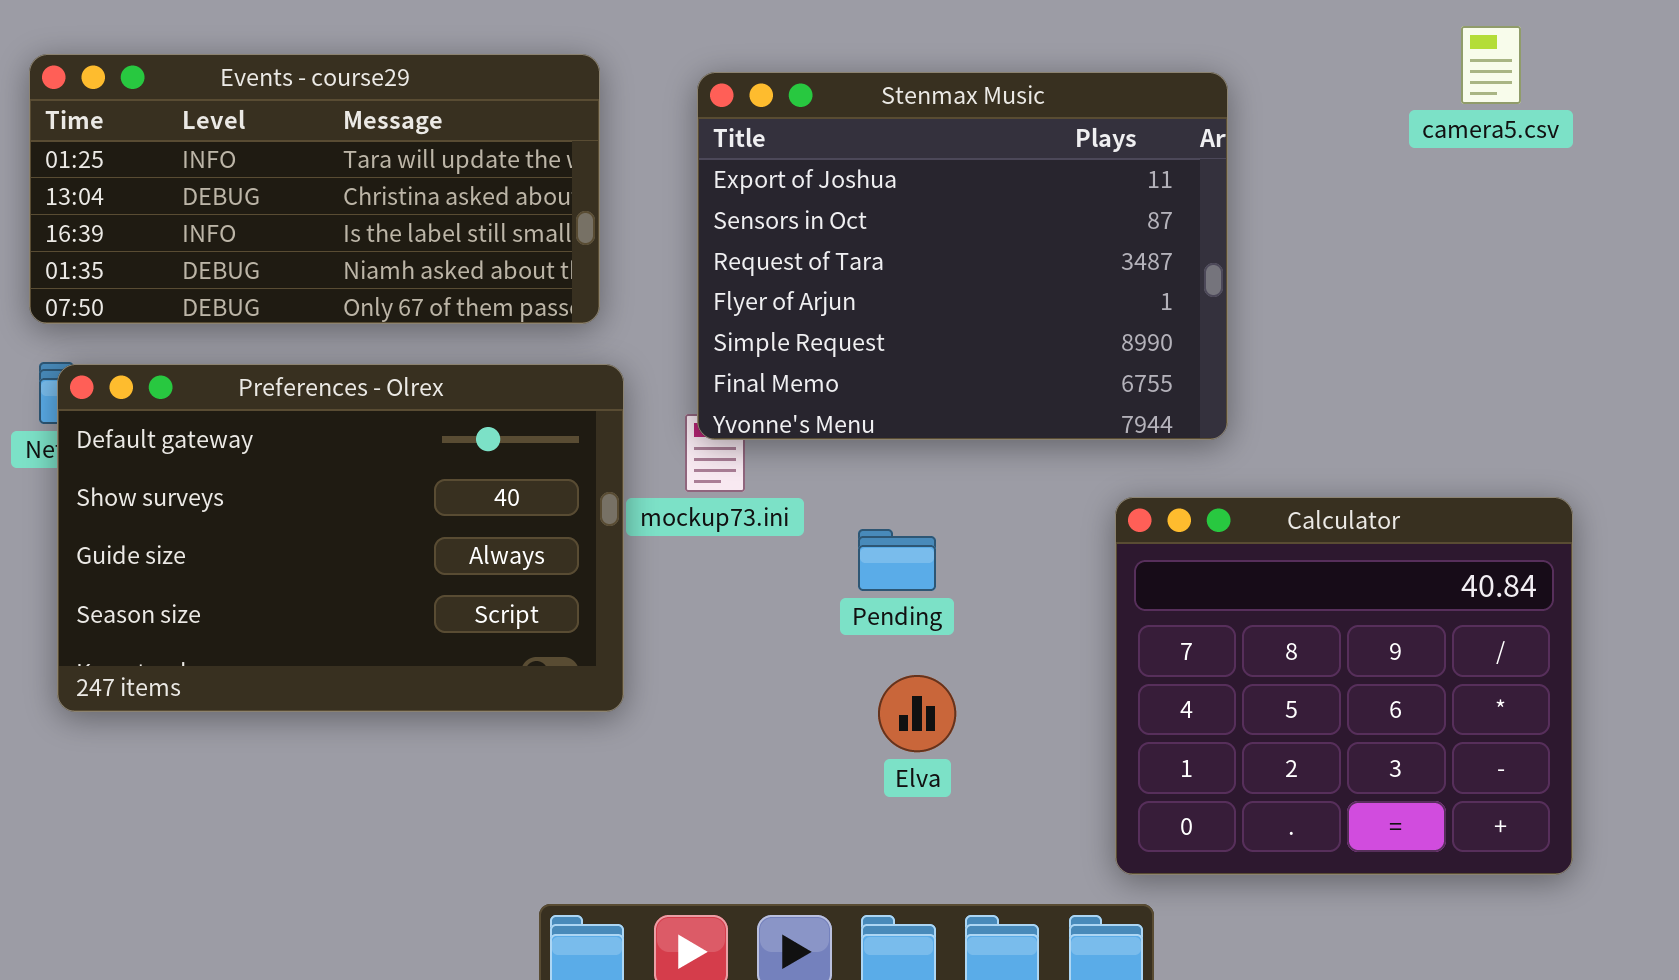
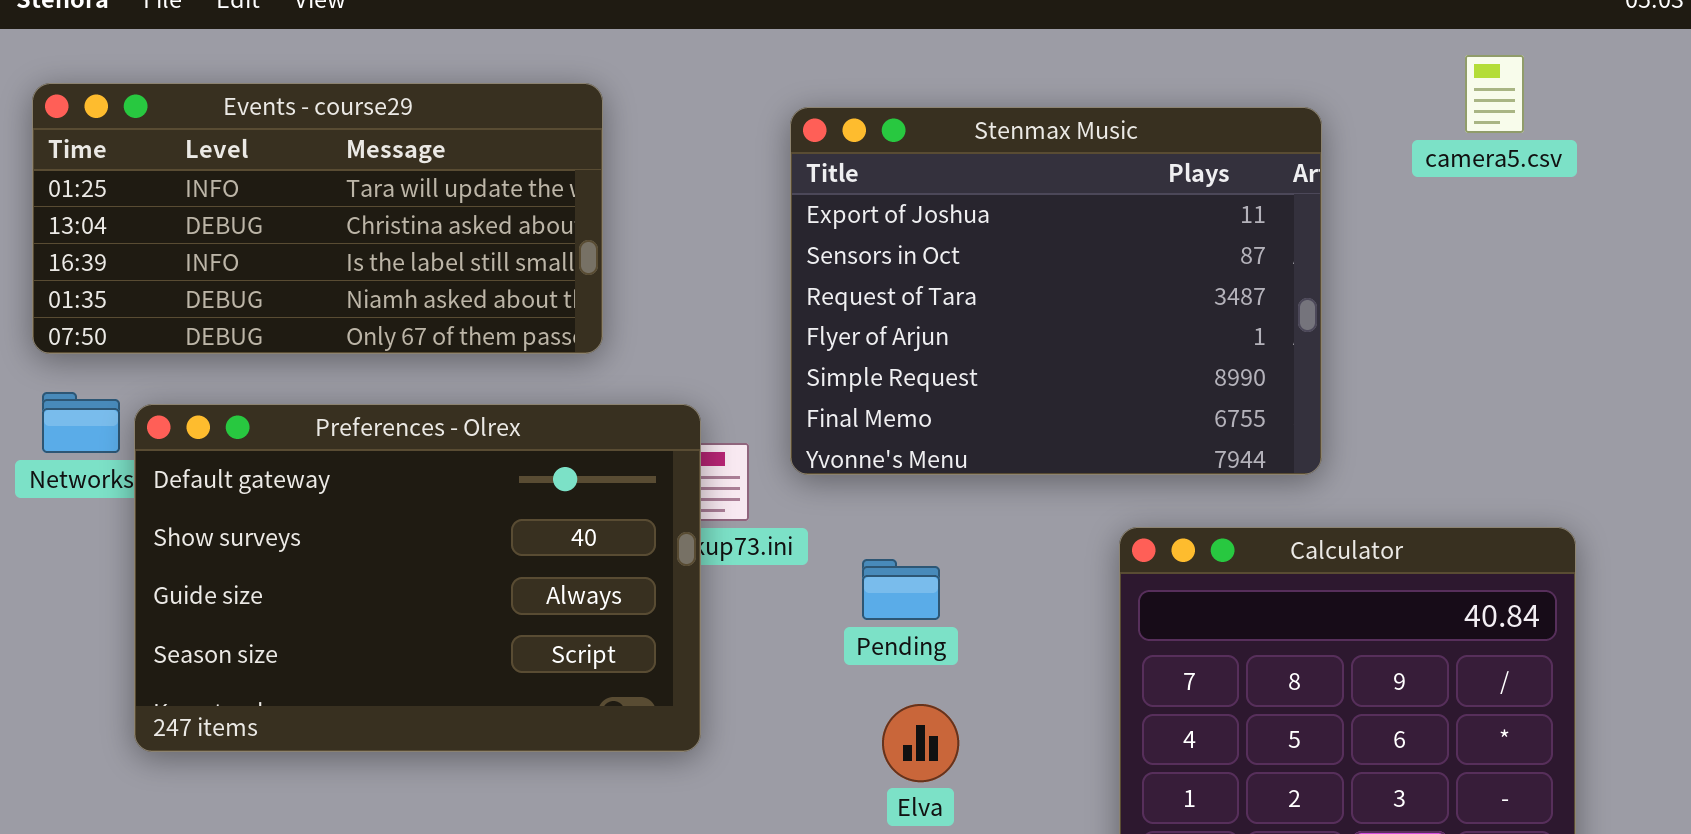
Stenmax Music: [697,72,1228,440] -> [790,107,1322,475], moved
Preferences - Olrex: [57,364,624,712] -> [134,404,701,752], moved

